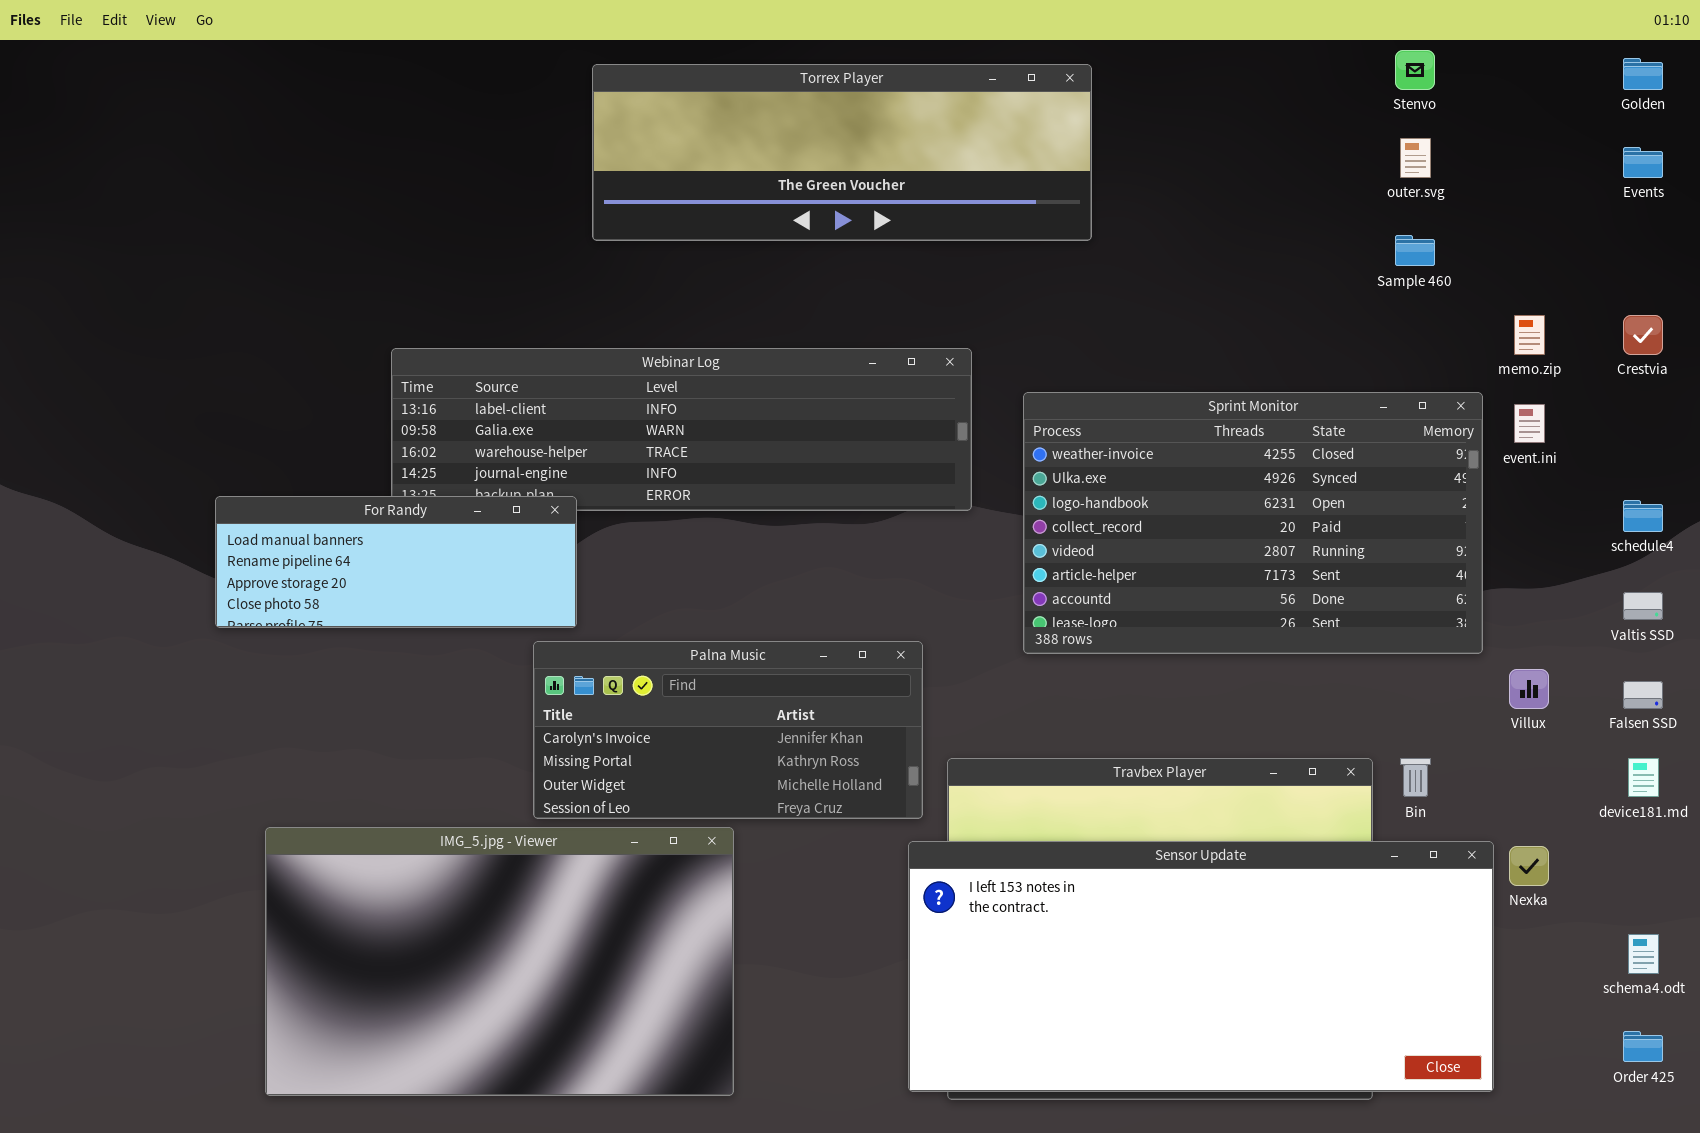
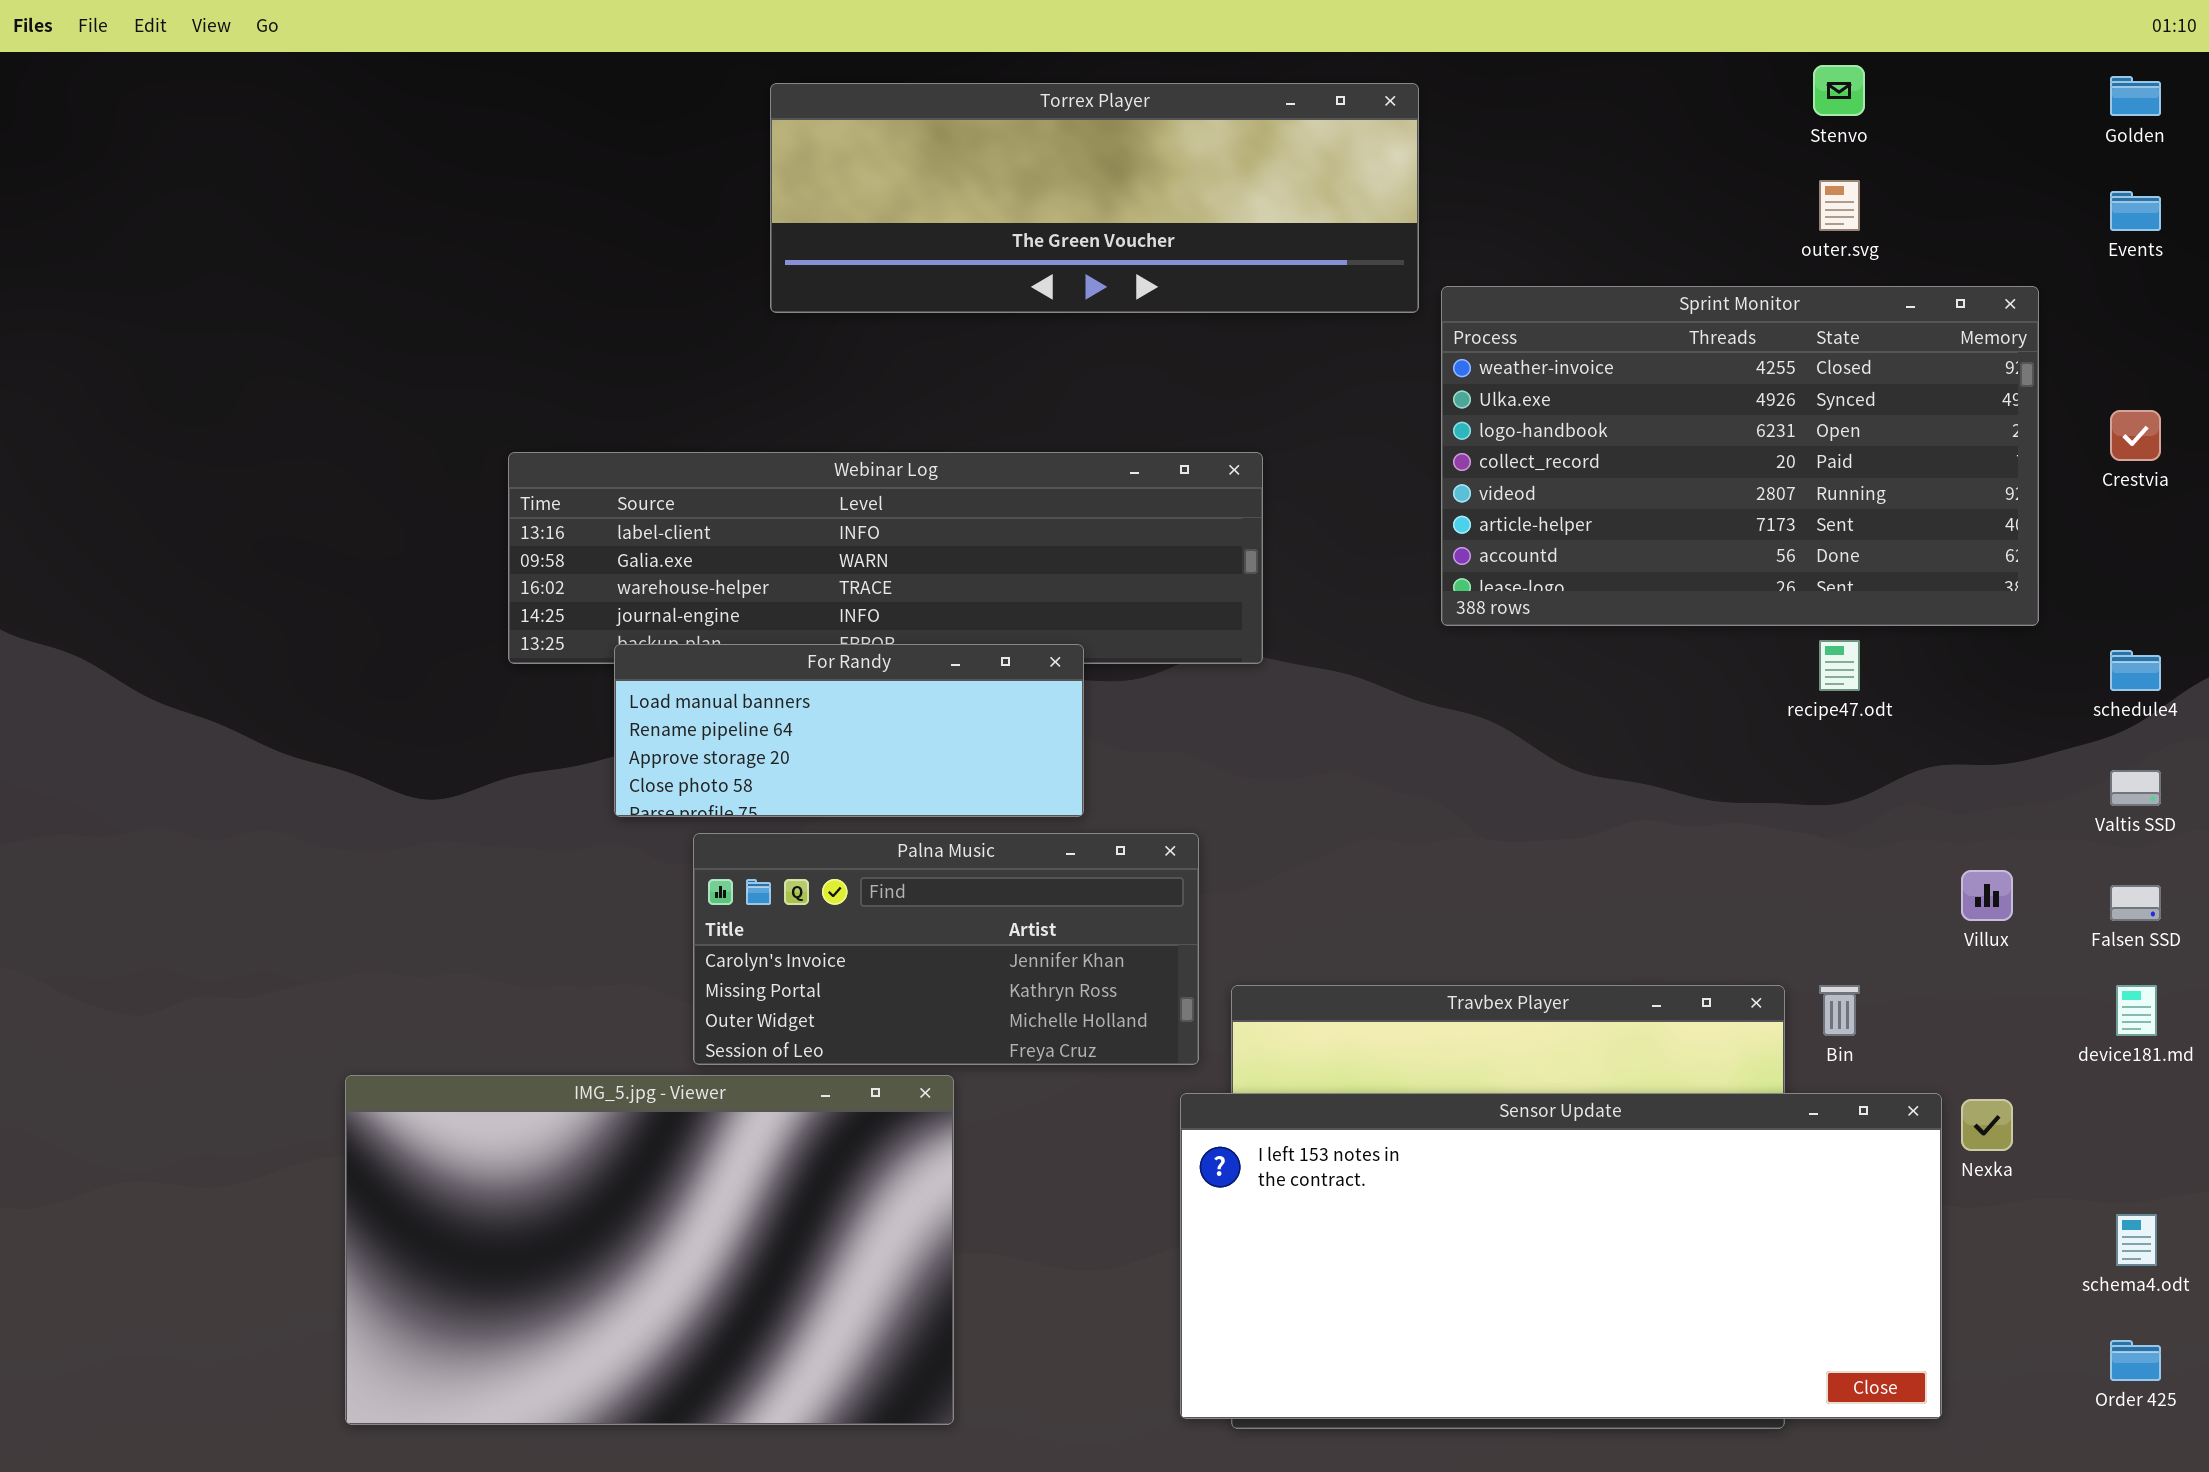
Sprint Monitor: [1023,392,1483,654] -> [1441,286,2039,626], moved
For Randy: [215,496,577,628] -> [614,644,1084,817], moved

